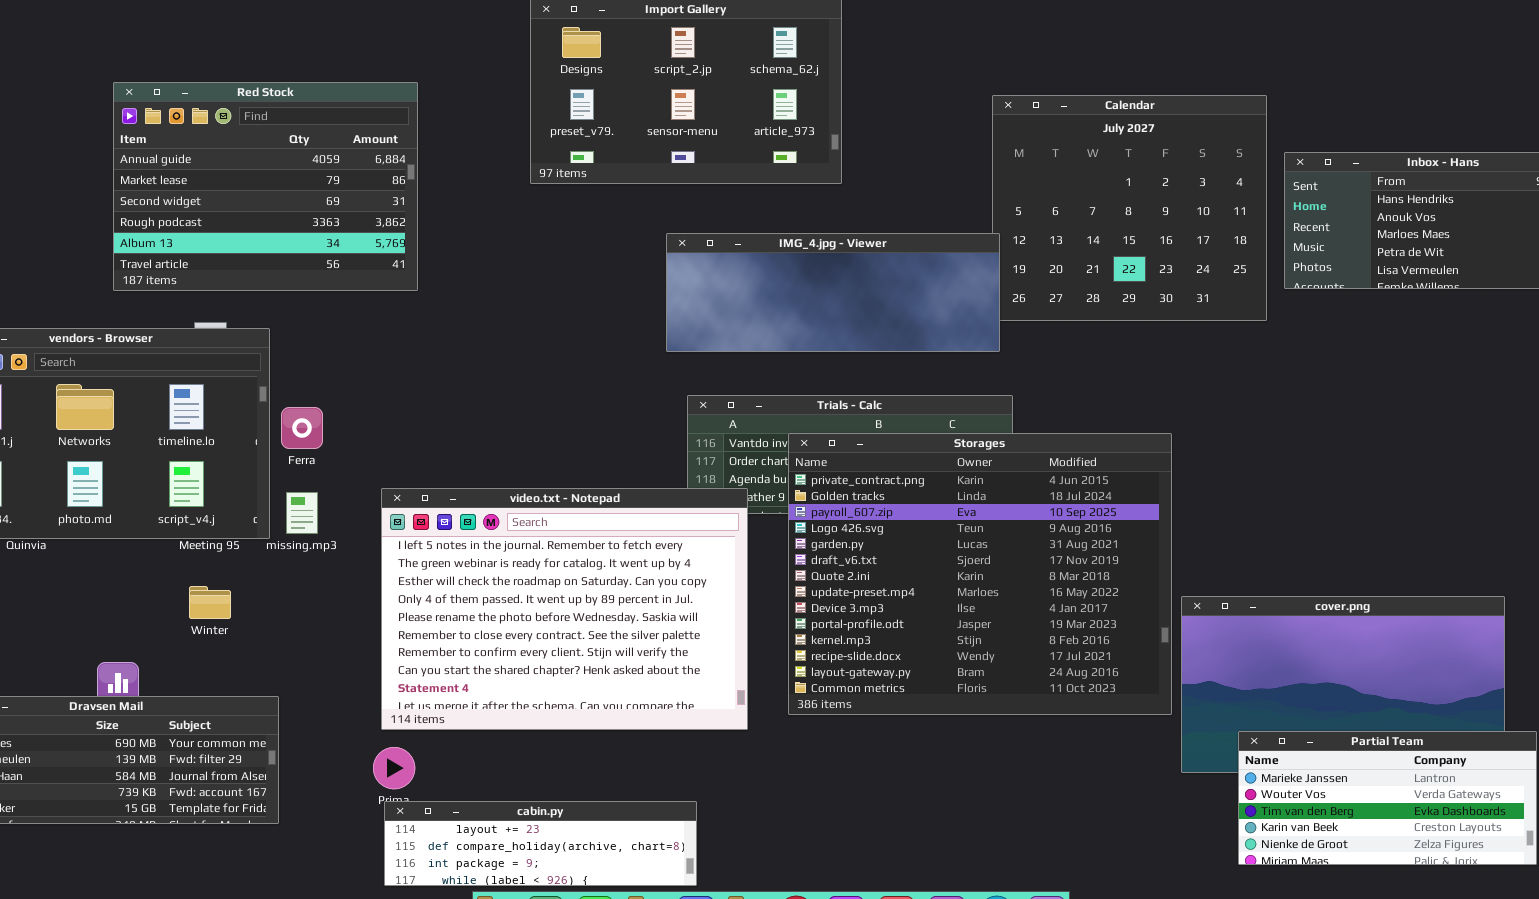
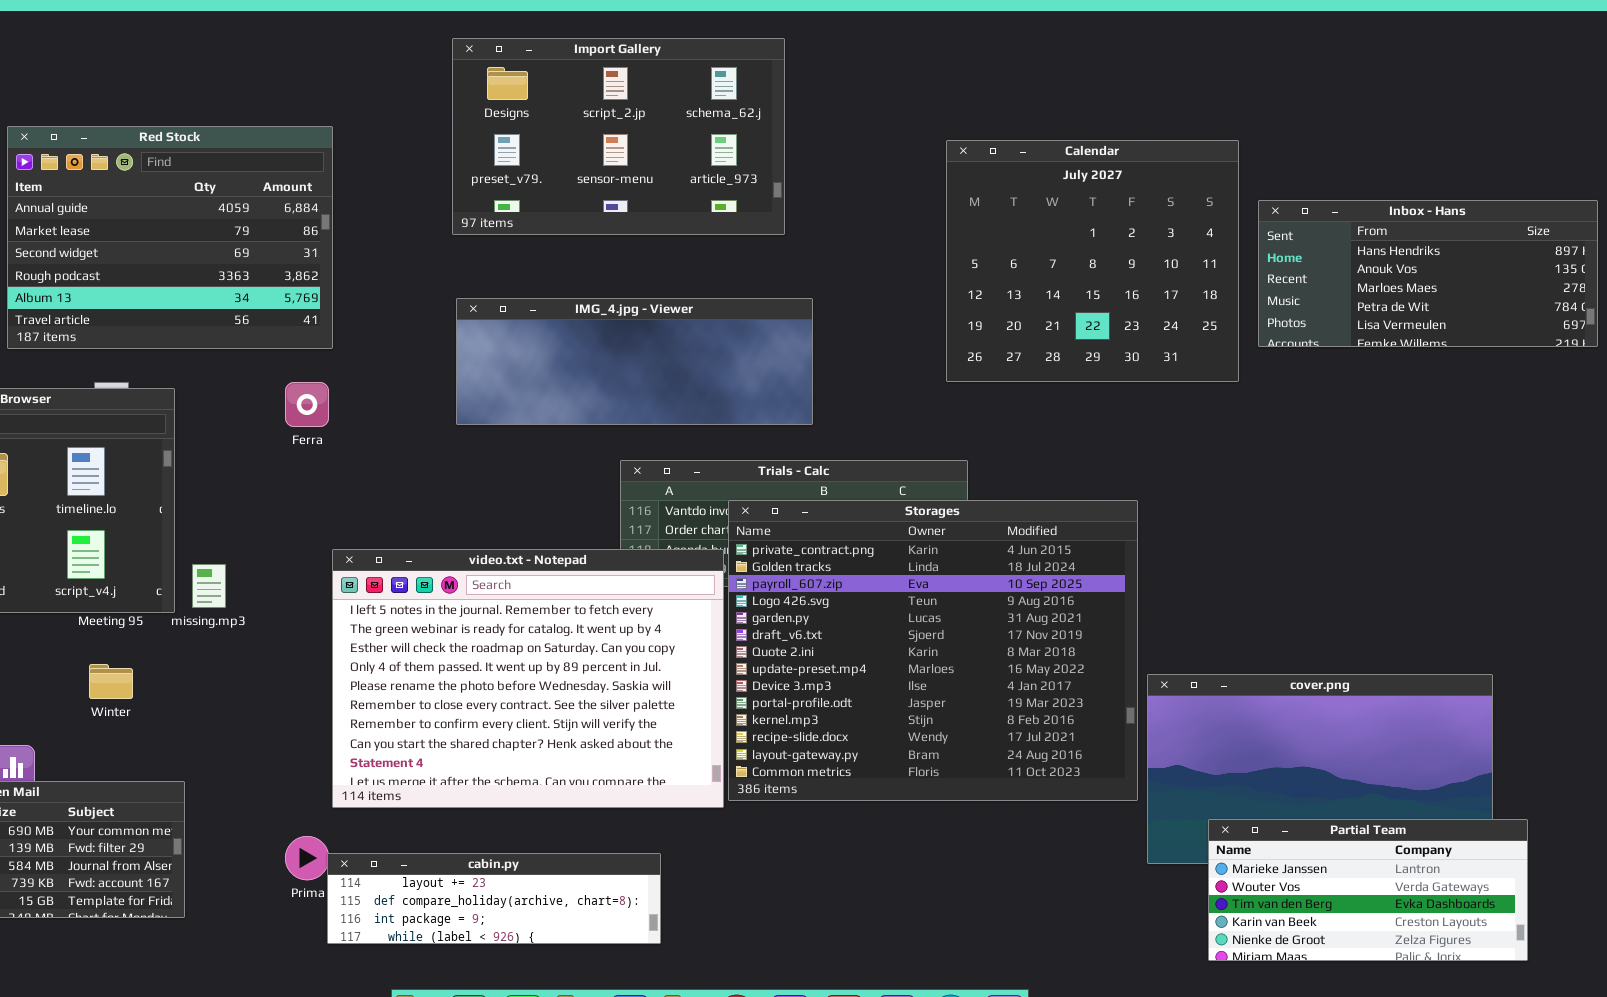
IMG_4.jpg - Viewer: [666,233,1000,352] -> [456,298,813,425], moved
Ferra: [281,407,323,449] -> [285,382,329,427], moved
video.txt - Notepad: [381,488,748,730] -> [332,549,724,808], moved
cabin.py: [384,801,697,886] -> [327,853,661,944], moved

